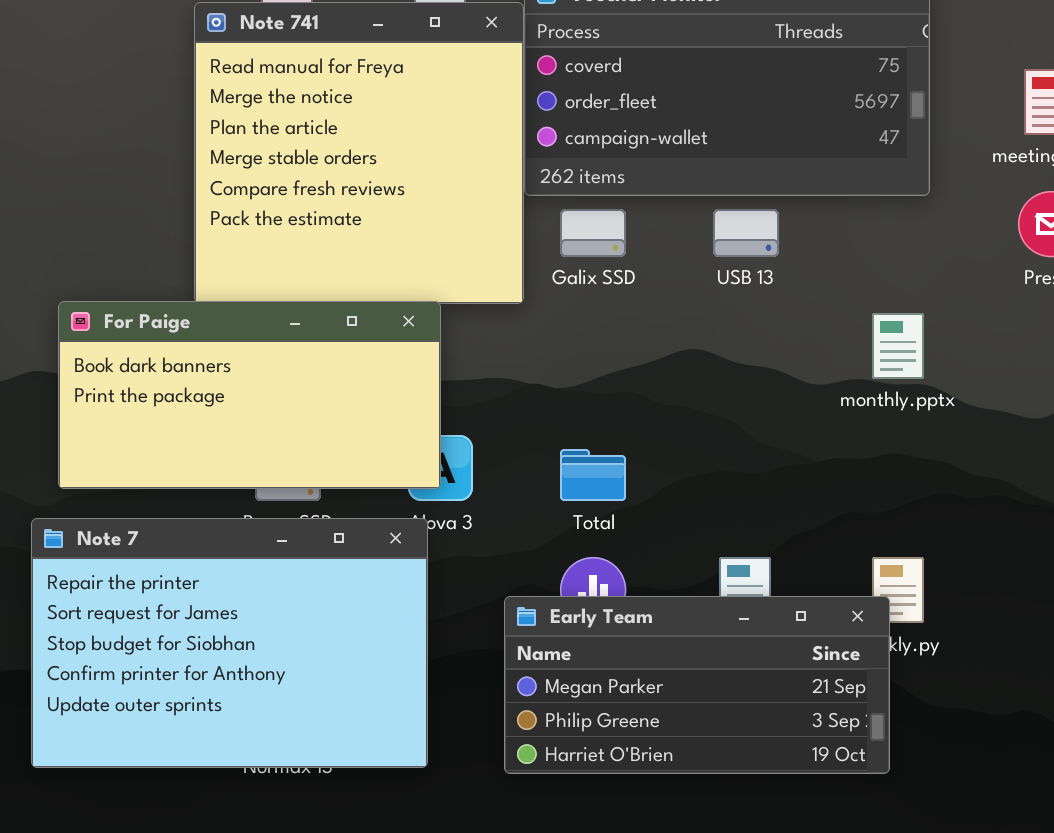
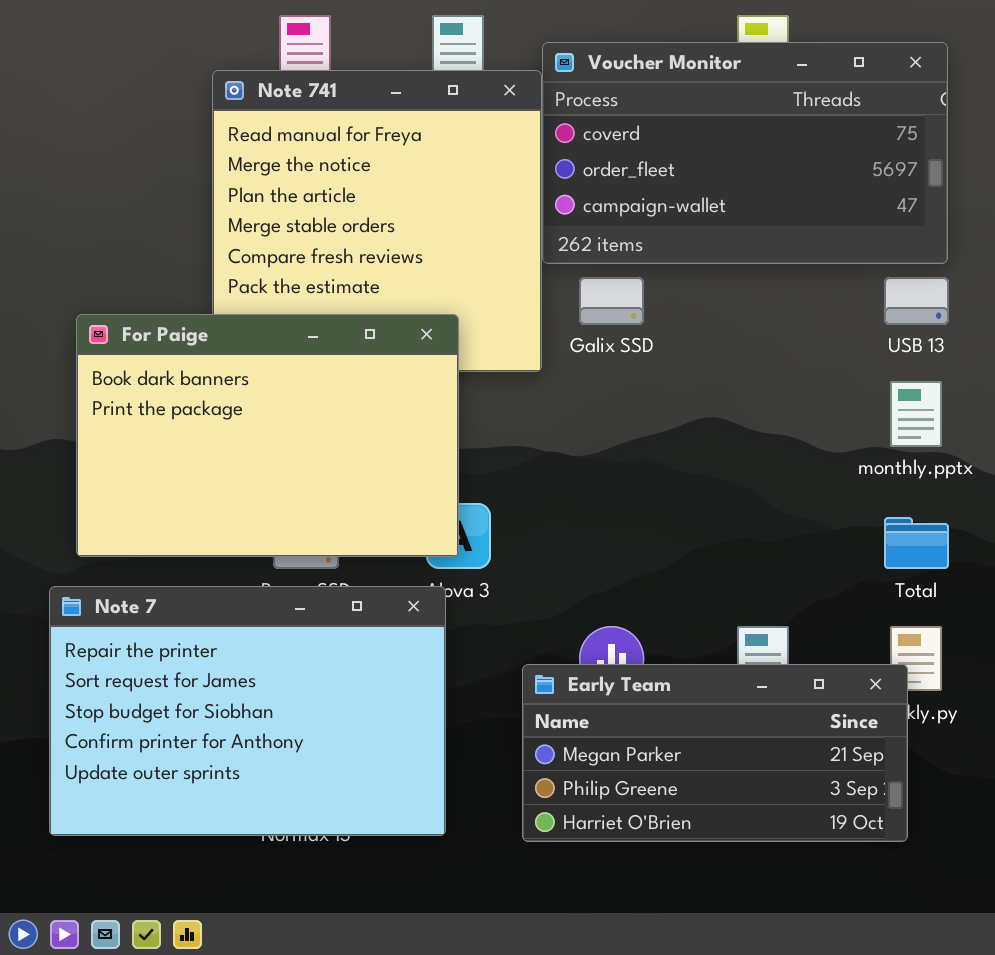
USB 13: [713,209,779,257] -> [884,277,949,325], moved
For Paige: [58,301,441,489] -> [76,314,459,557], resized
Total: [560,449,626,501] -> [884,517,949,569], moved

